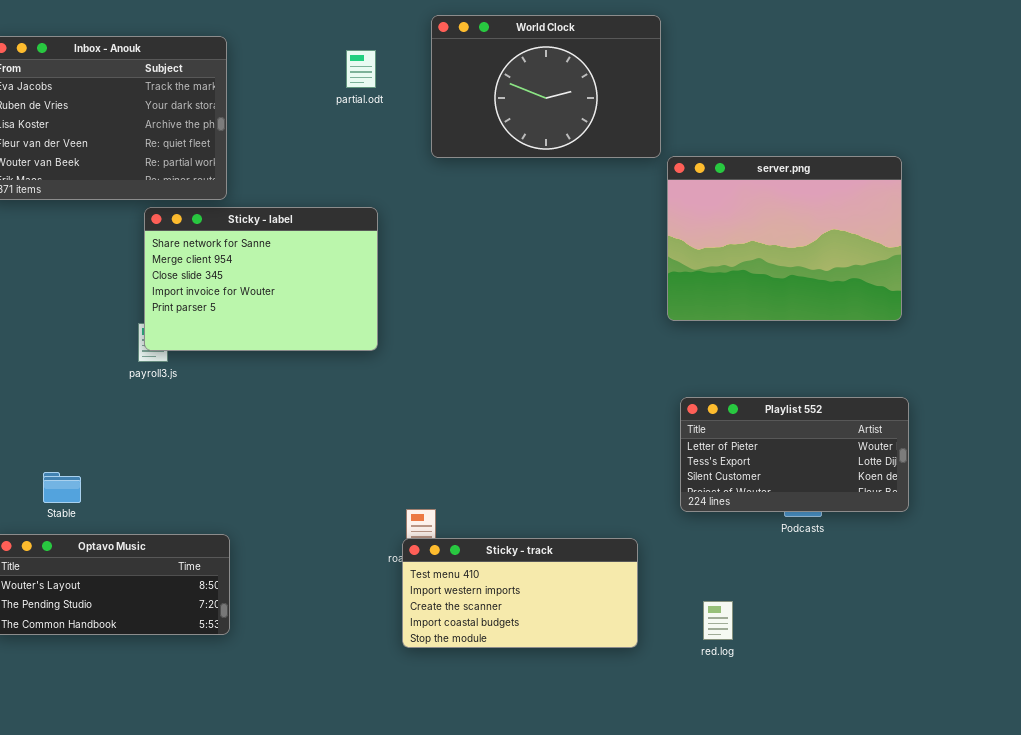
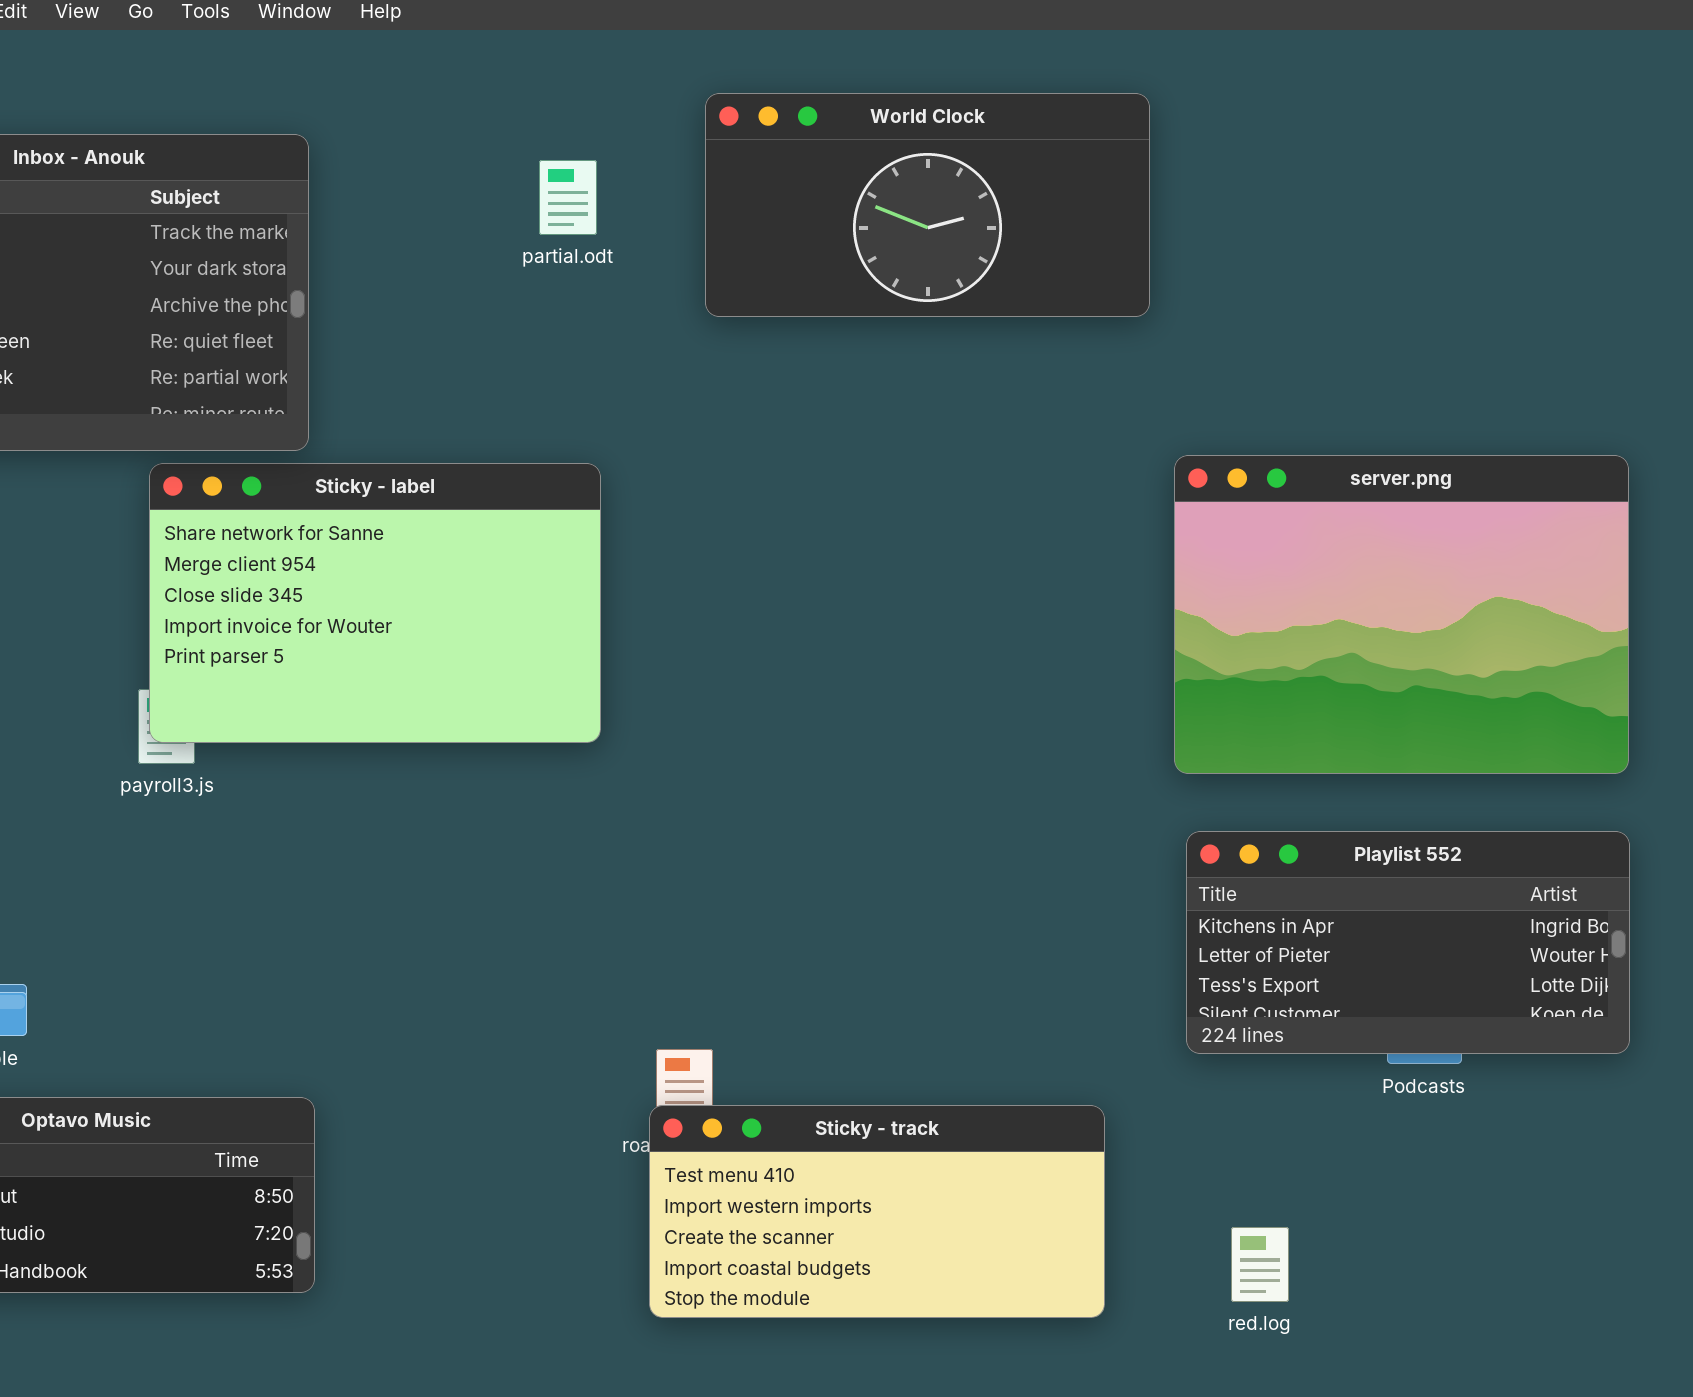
World Clock: [431,15,661,158] -> [705,93,1150,317], resized
server.png: [667,156,902,321] -> [1174,455,1629,774], moved
Playlist 552: [680,397,909,512] -> [1186,831,1630,1054], scrolled up 1 row

